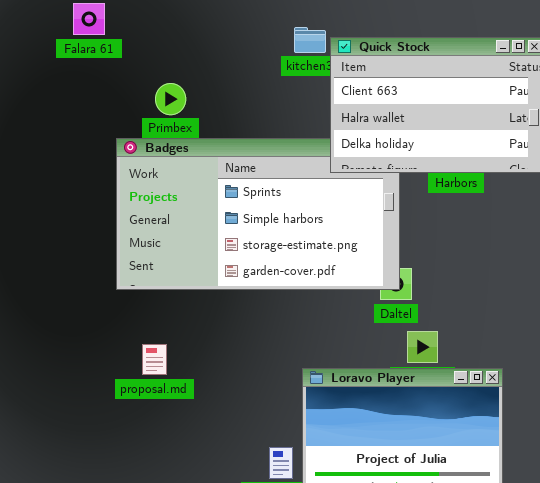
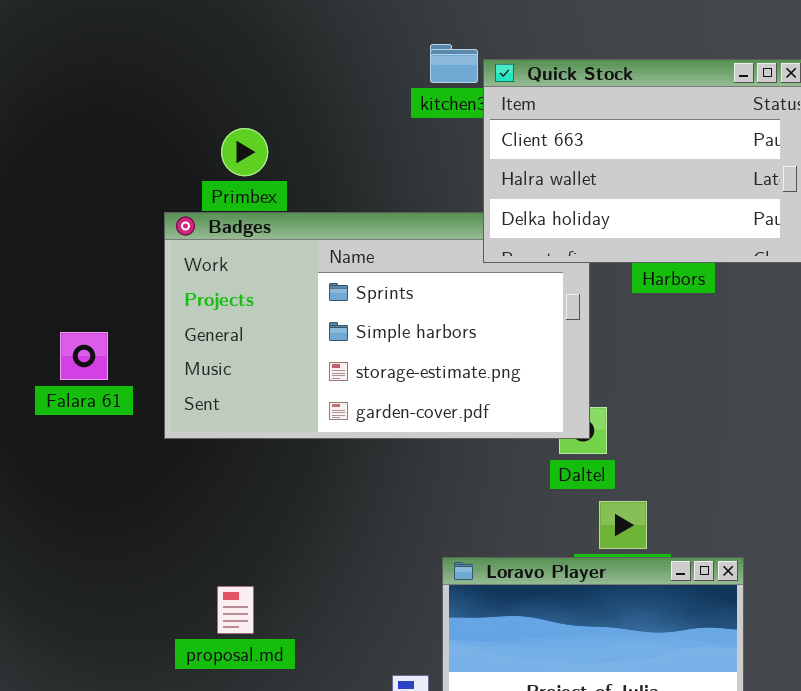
Falara 61: [73,3,105,35] -> [60,332,108,380], moved
proposal.md: [142,344,167,375] -> [217,586,254,634], moved

